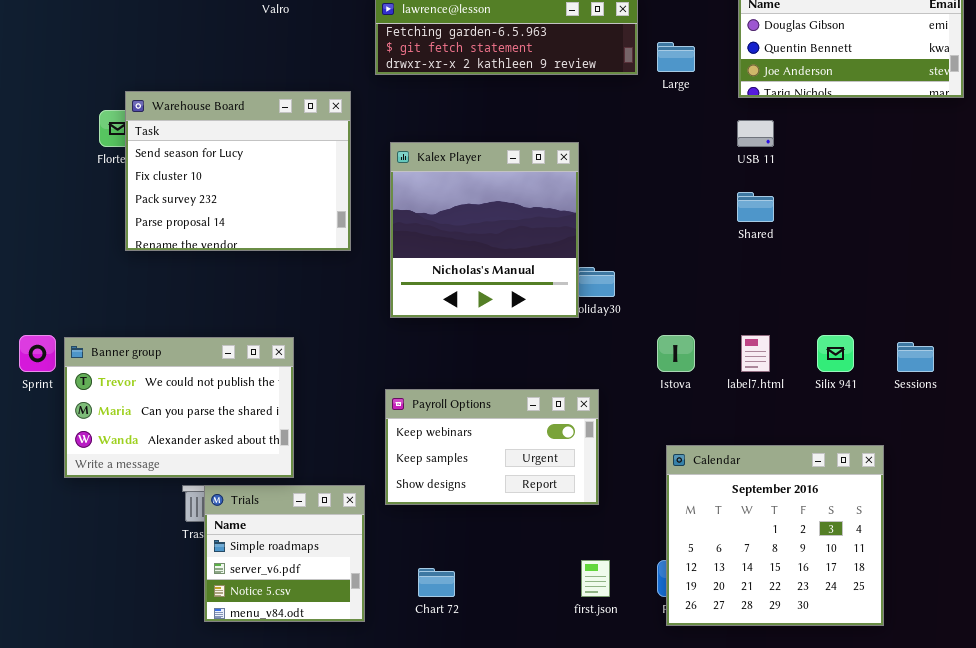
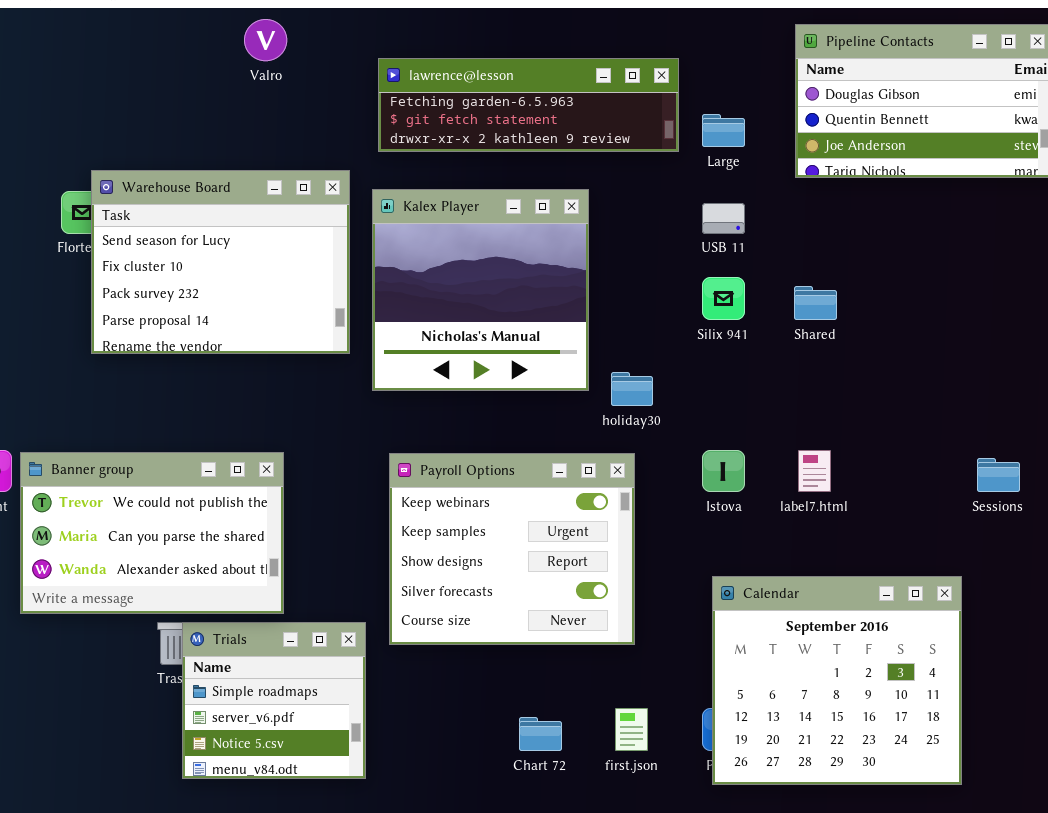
USB 11: [737,120,774,147] -> [702,203,745,234], moved
Kalex Player: [390,142,579,318] -> [372,189,589,391], moved
Silix 941: [817,335,854,372] -> [702,277,745,320], moved
Payroll Options: [385,389,599,505] -> [389,453,635,645], resized
Chart 72: [418,568,455,597] -> [519,717,562,751], moved

